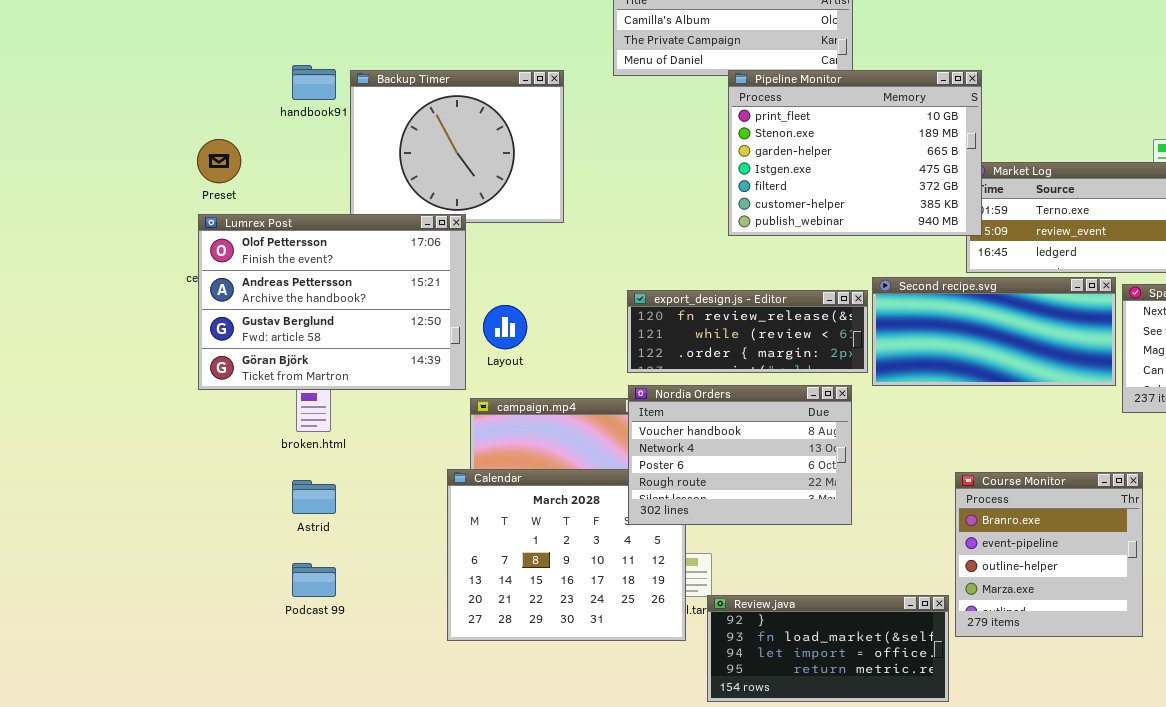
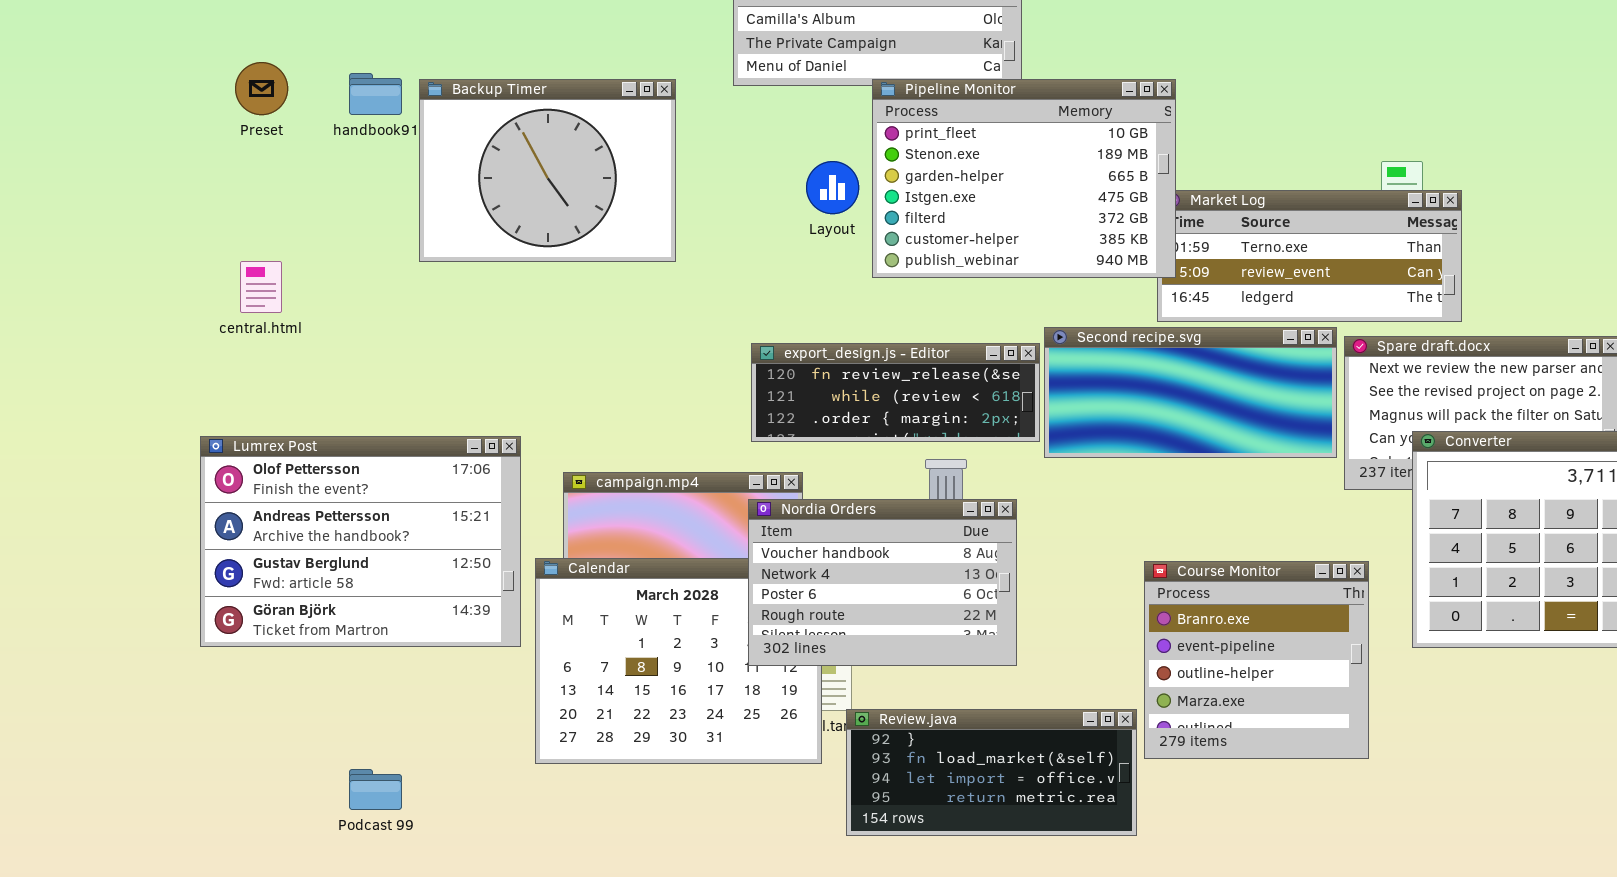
Preset: [197,139,241,183] -> [235,62,288,115], moved
Lumrex Post: [198,214,466,390] -> [200,436,521,647], moved
Layout: [483,305,527,349] -> [806,161,859,214], moved
Nordia Orders: [628,385,852,525] -> [748,499,1017,666], moved
Podcast 99: [292,563,336,597] -> [349,769,402,810], moved

